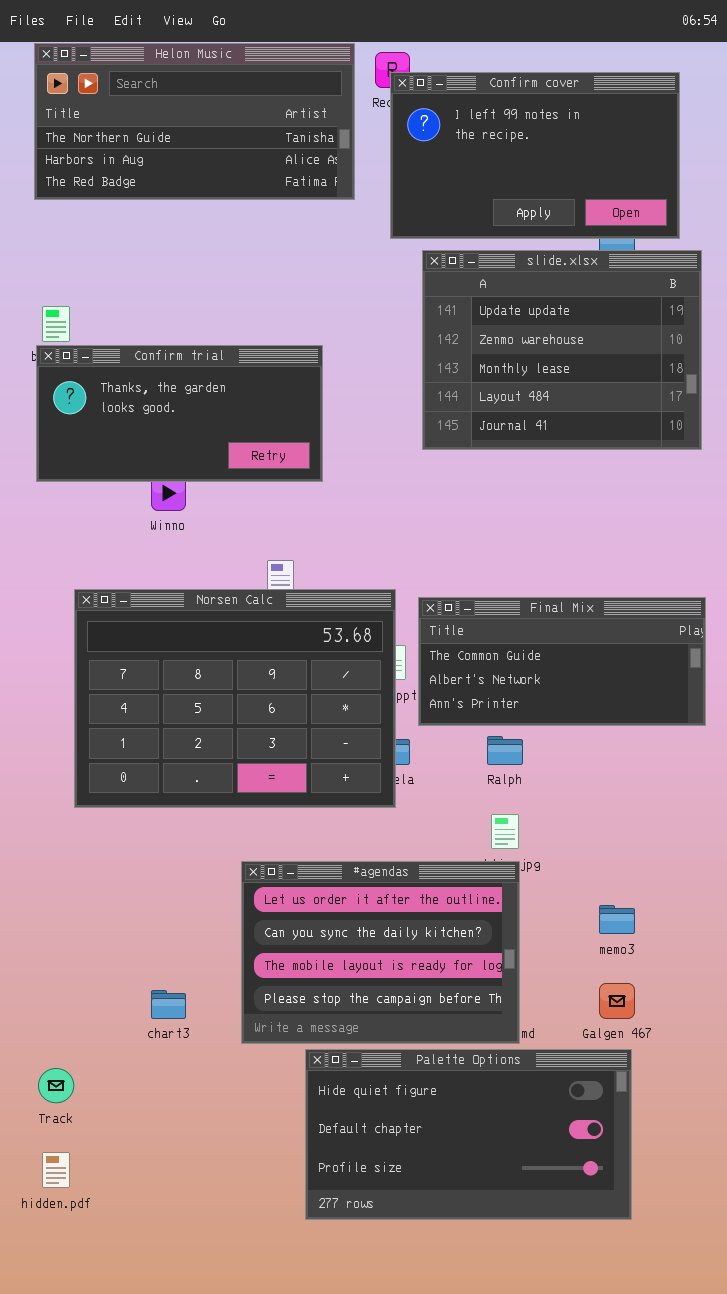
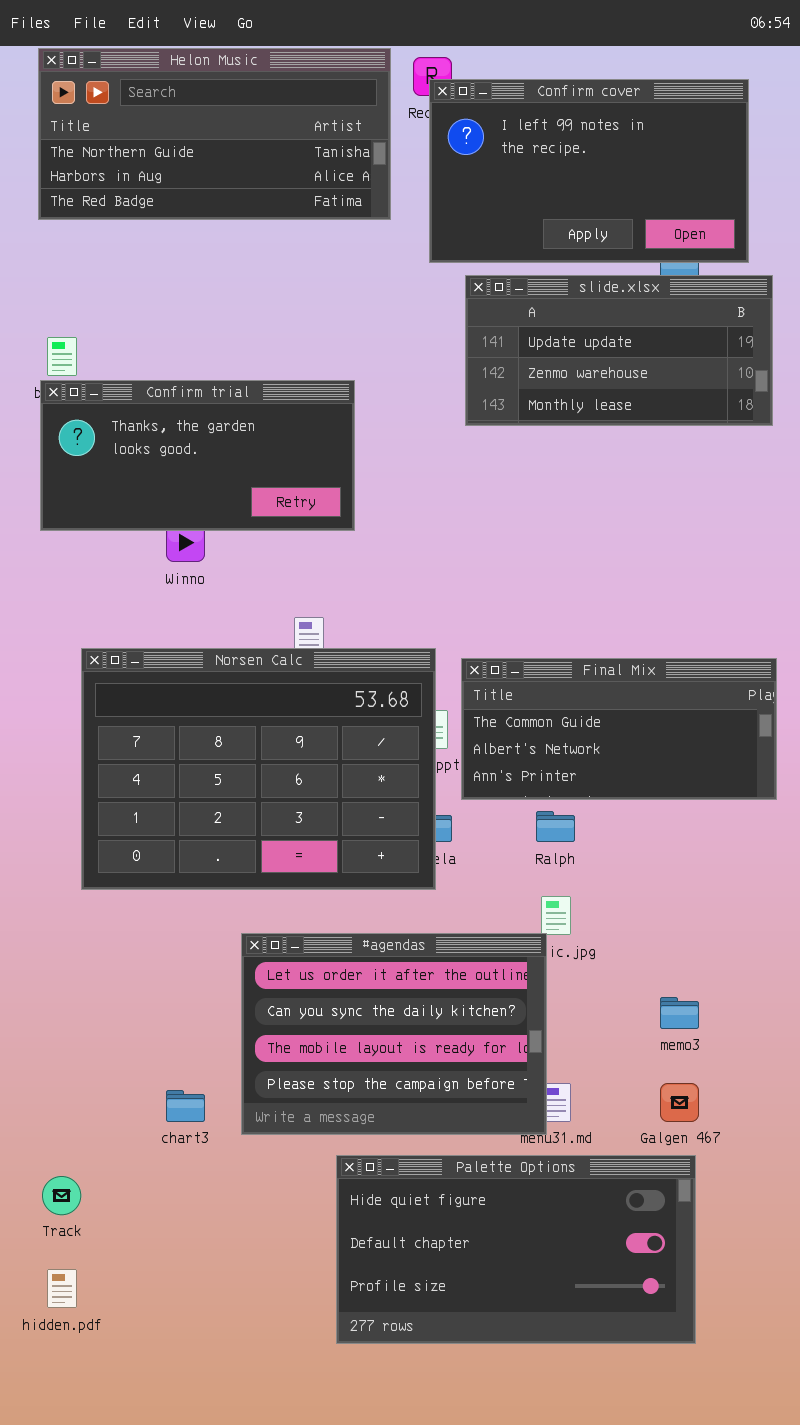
slide.xlsx: [422,250,702,450] -> [465,275,773,426], resized
#agendas: [241,861,520,1044] -> [241,933,547,1135], moved

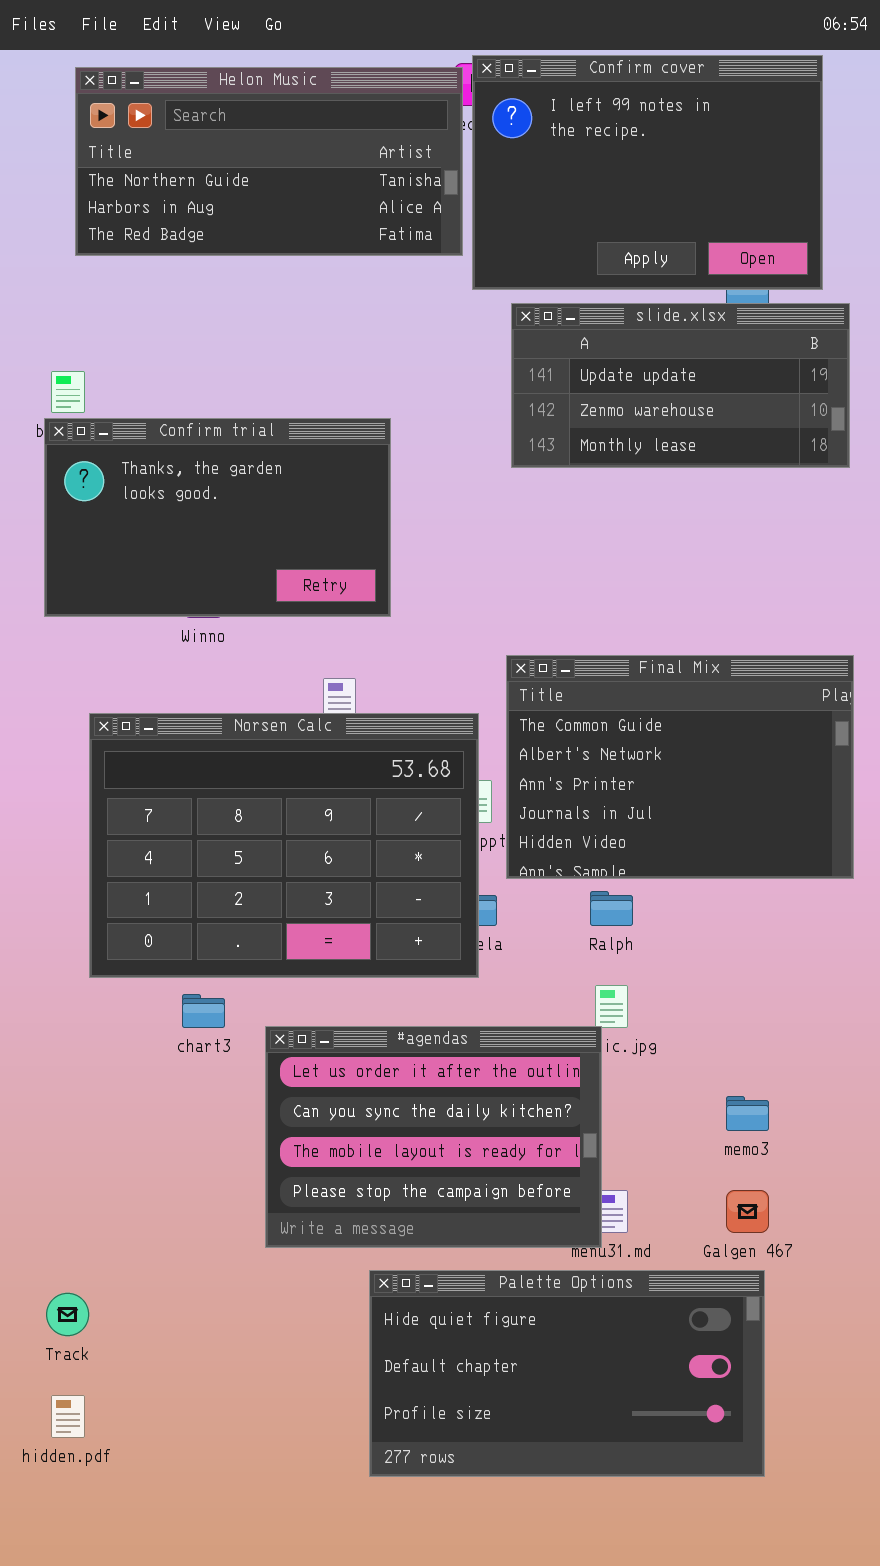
Helon Music: [38,48,391,220] -> [75,67,463,256], moved
Confirm cover: [429,79,749,263] -> [472,55,823,290], resized
Confirm trial: [40,380,355,531] -> [44,418,391,617], resized
Final Mix: [461,658,777,800] -> [506,655,854,879], resized
chart3: [166,1090,205,1122] -> [182,994,225,1028], moved

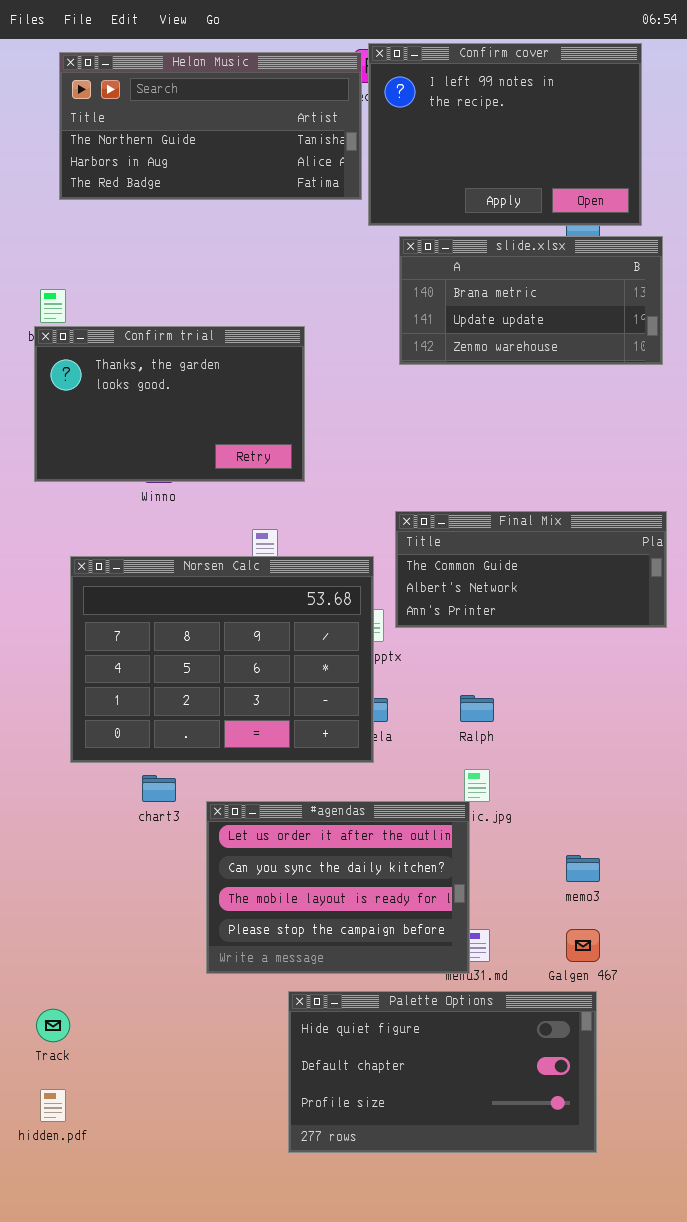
slide.xlsx: [511,303,850,468] -> [399,236,663,365], scrolled up 1 row
Final Mix: [506,655,854,879] -> [395,511,667,628], resized

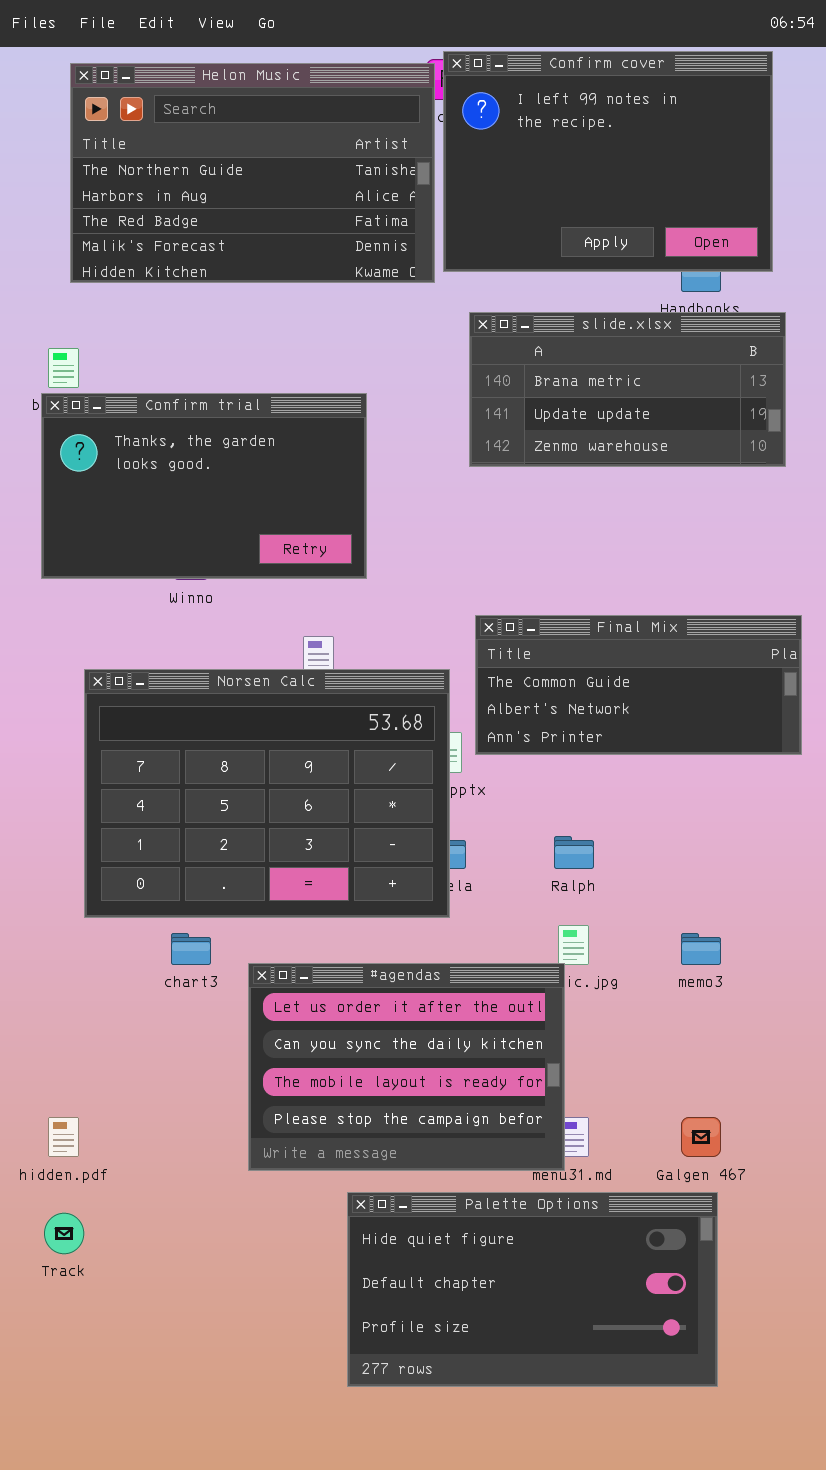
Helon Music: [59,52,362,200] -> [70,63,435,283], resized
slide.xlsx: [399,236,663,365] -> [469,312,786,467], moved
memo3: [566,855,600,882] -> [681,933,721,965], moved
hidden.pdf: [40,1089,66,1122] -> [48,1117,79,1157], moved

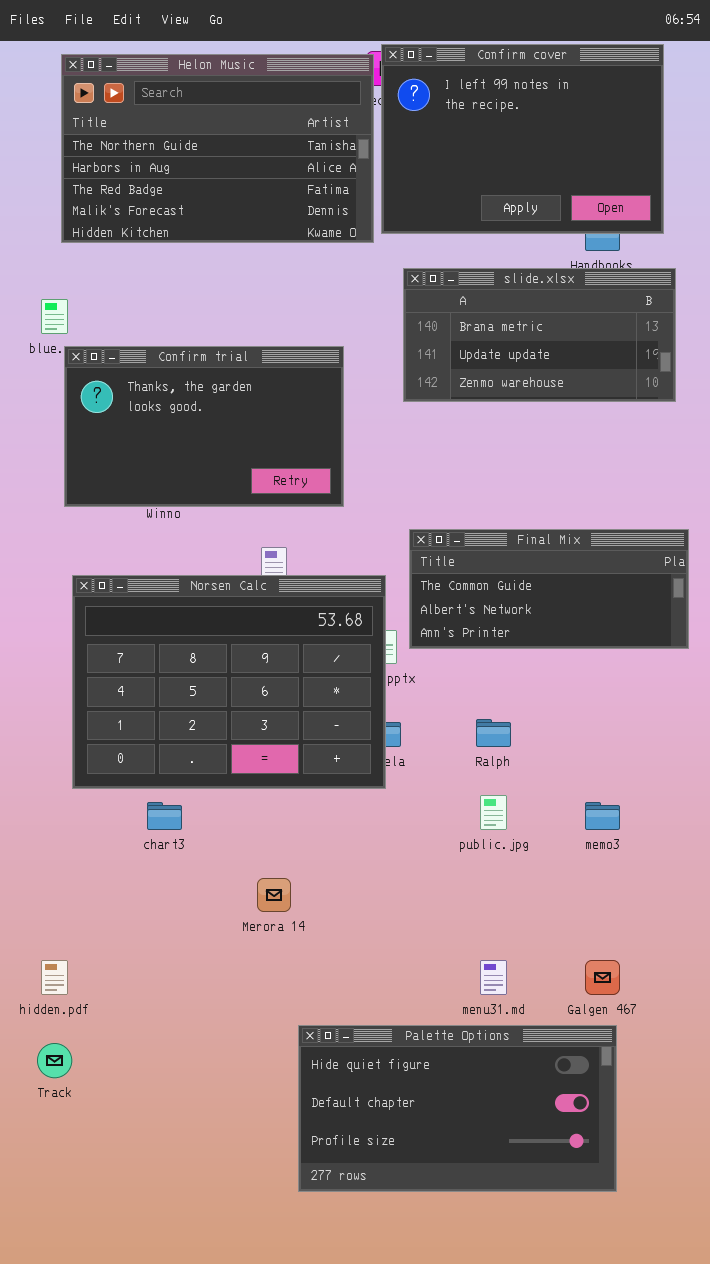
Confirm trial: [41,393,367,579] -> [64,346,344,507], moved
#agendas: [248,963,565,1171] -> none, closed

